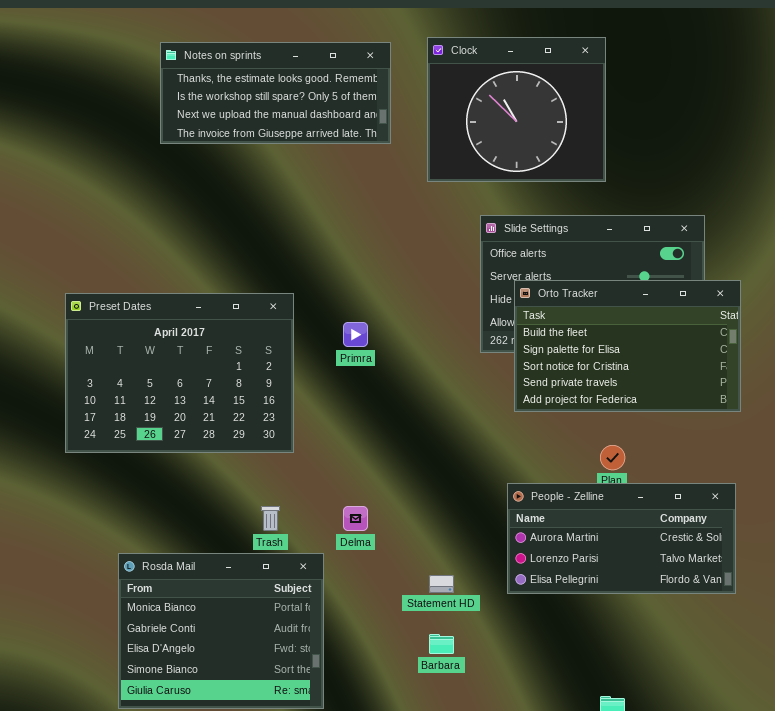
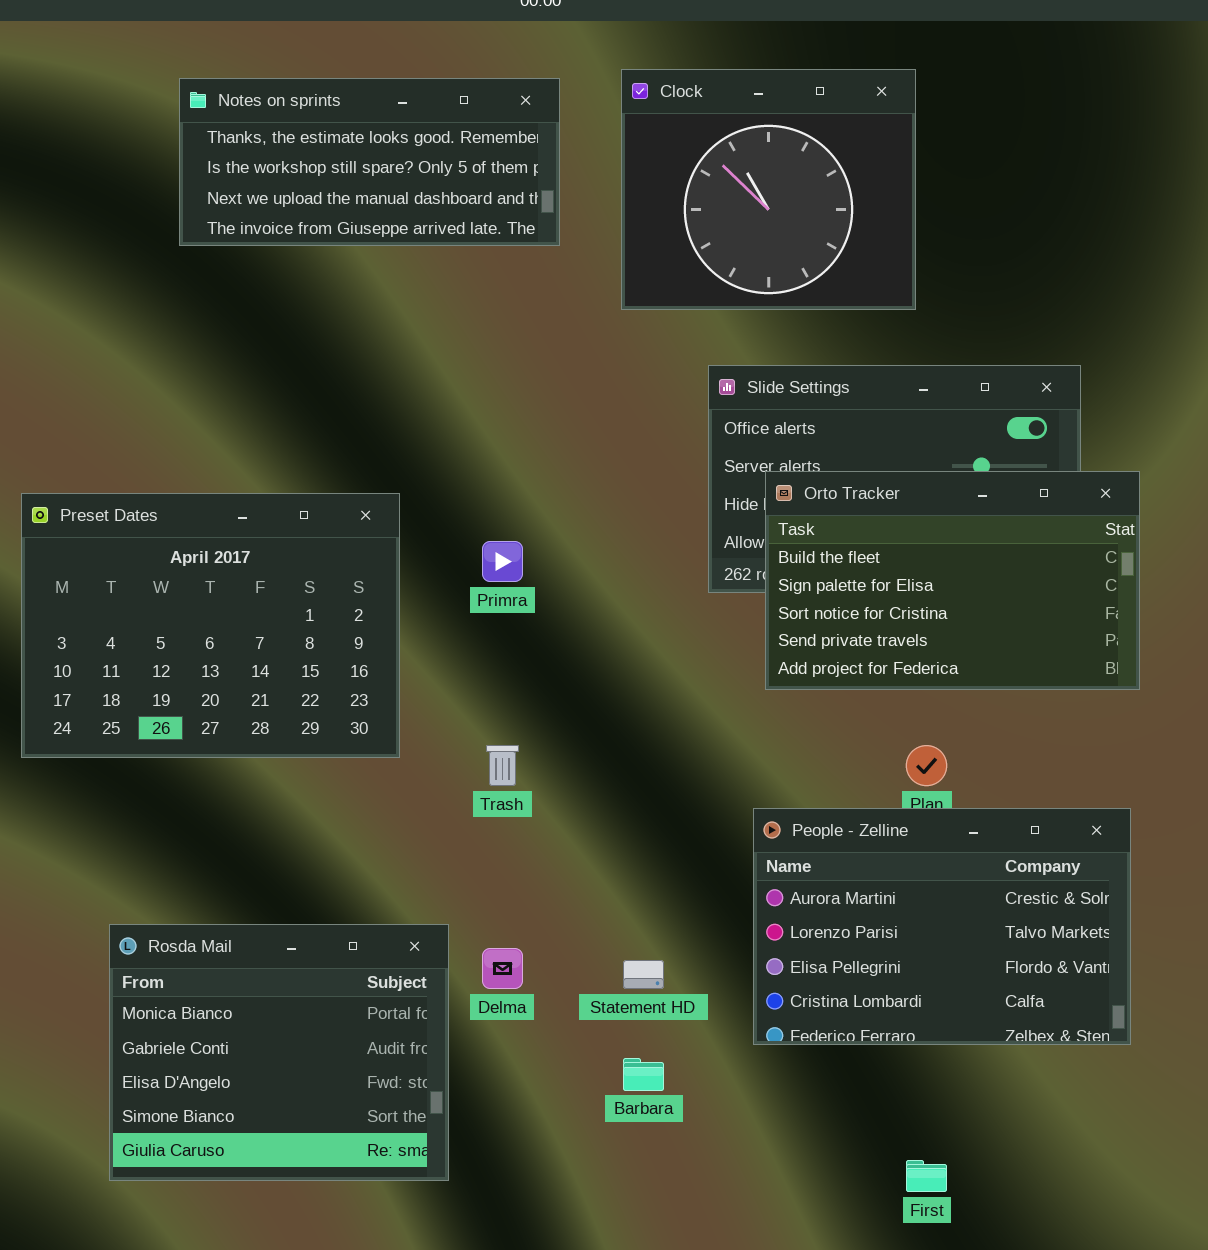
People - Zelline: [507,483,736,594] -> [753,808,1131,1045], resized
Trash: [261,506,280,531] -> [486,745,519,786], moved
Delma: [343,506,368,531] -> [482,948,523,989], moved

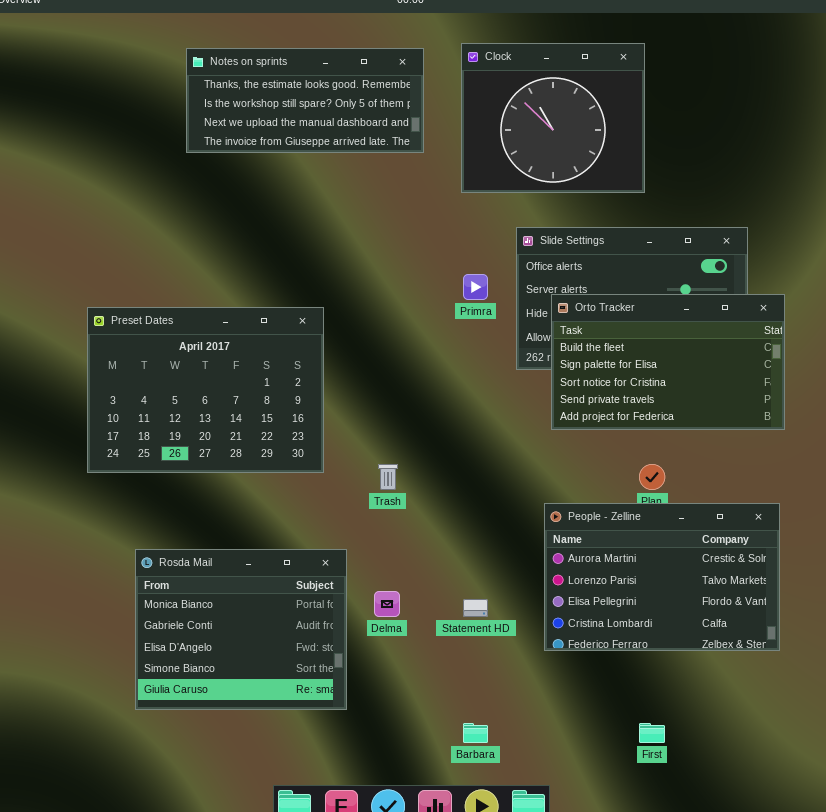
Primra: [482,541,523,582] -> [463,274,488,300], moved
Rosda Mail: [109,924,449,1181] -> [135,549,347,710], moved
Barbara: [623,1058,664,1091] -> [463,723,488,743], moved

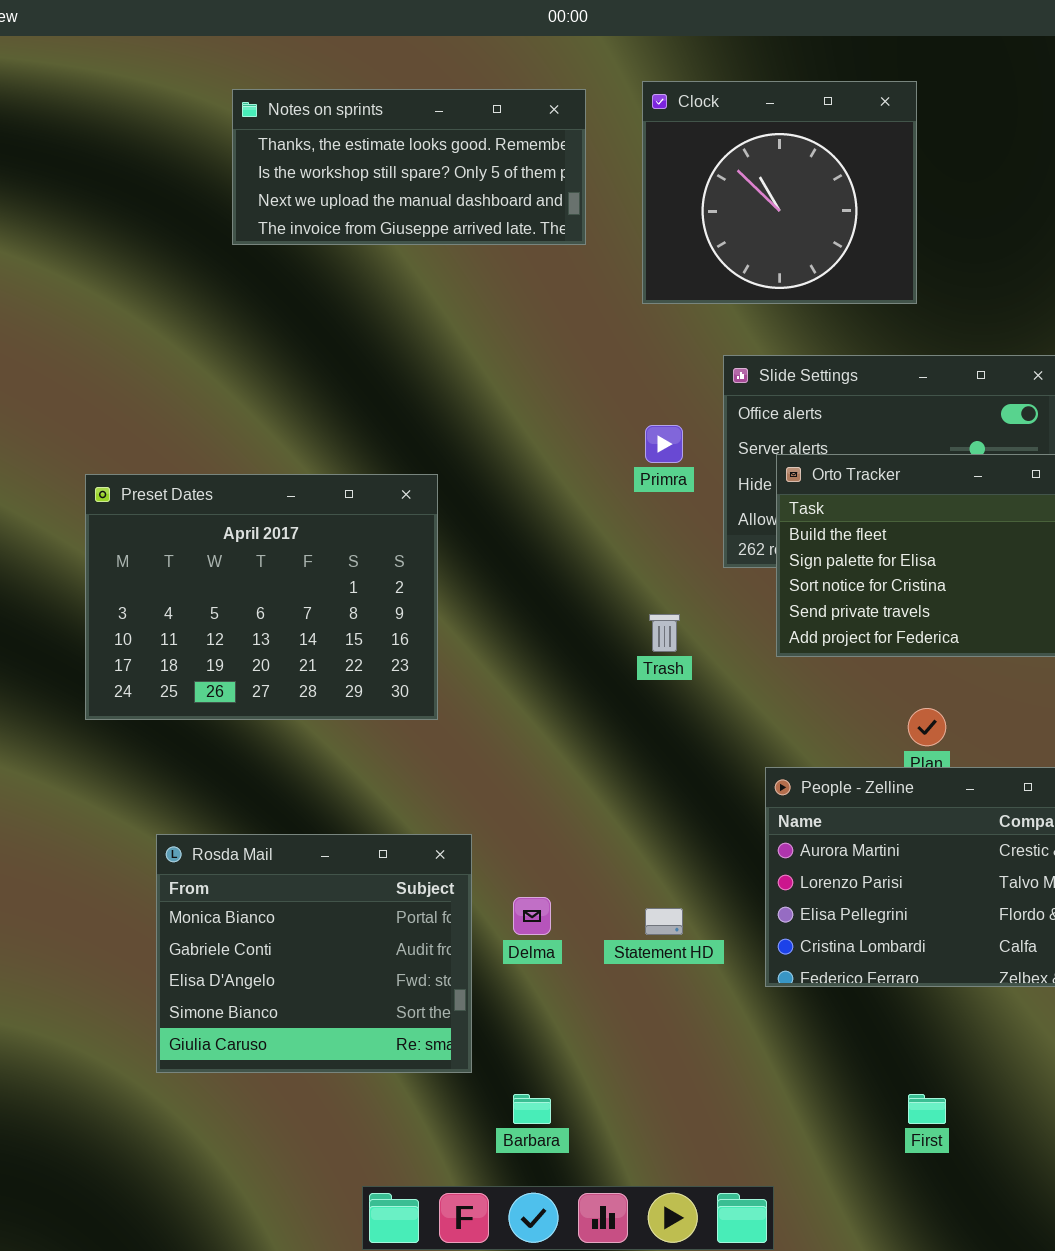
Trash: [378,464,398,490] -> [649,614,680,652], moved
Barbara: [463,723,488,743] -> [513,1094,551,1124], moved

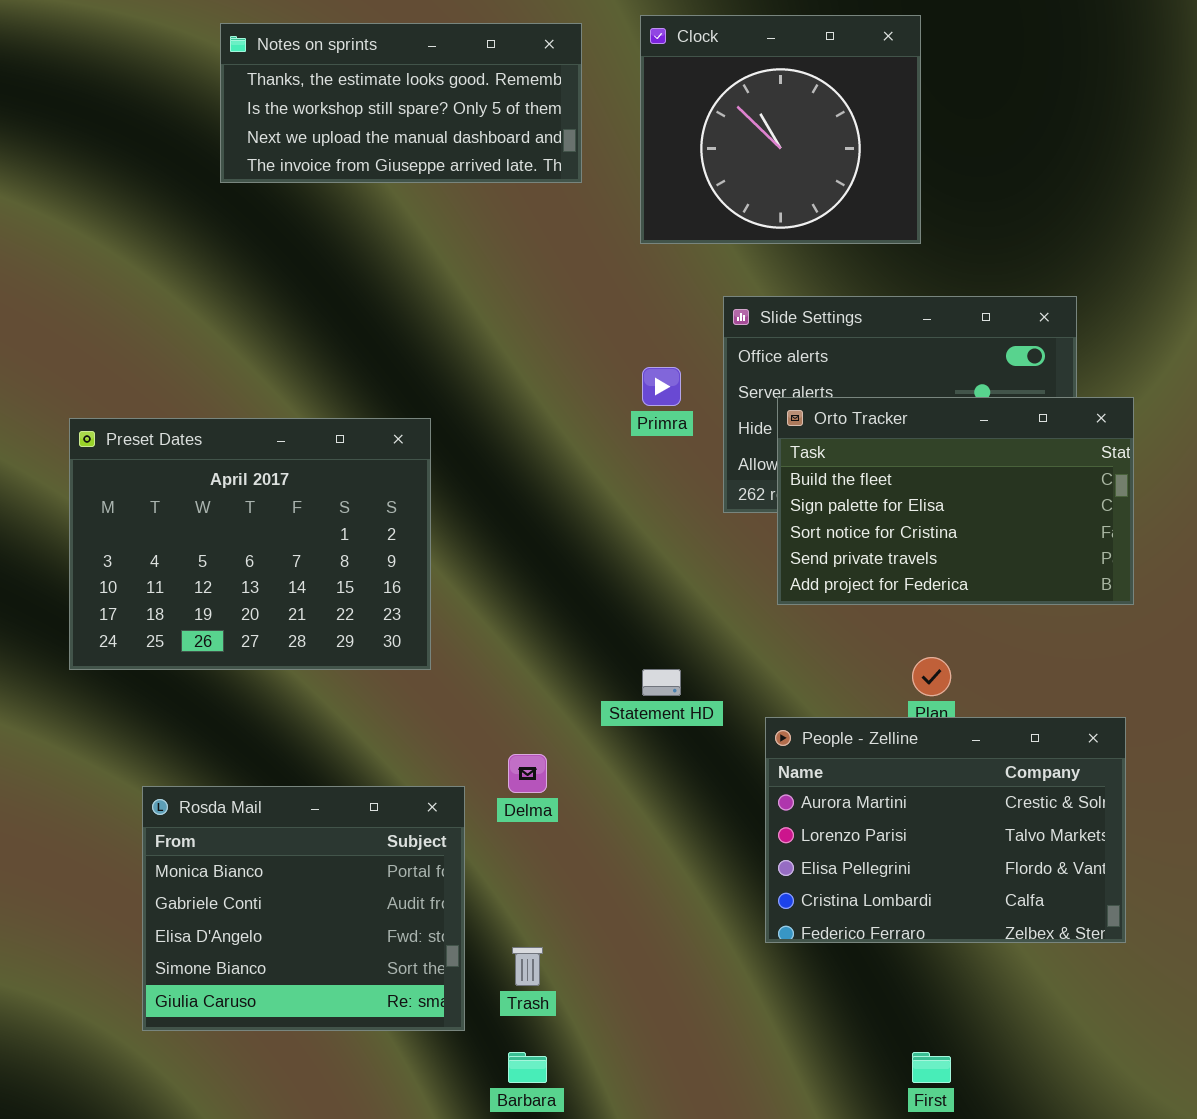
Trash: [649,614,680,652] -> [512,947,543,986], moved
Delma: [513,897,551,935] -> [508,754,547,793], moved
Statement HD: [645,908,683,935] -> [642,669,681,696], moved

